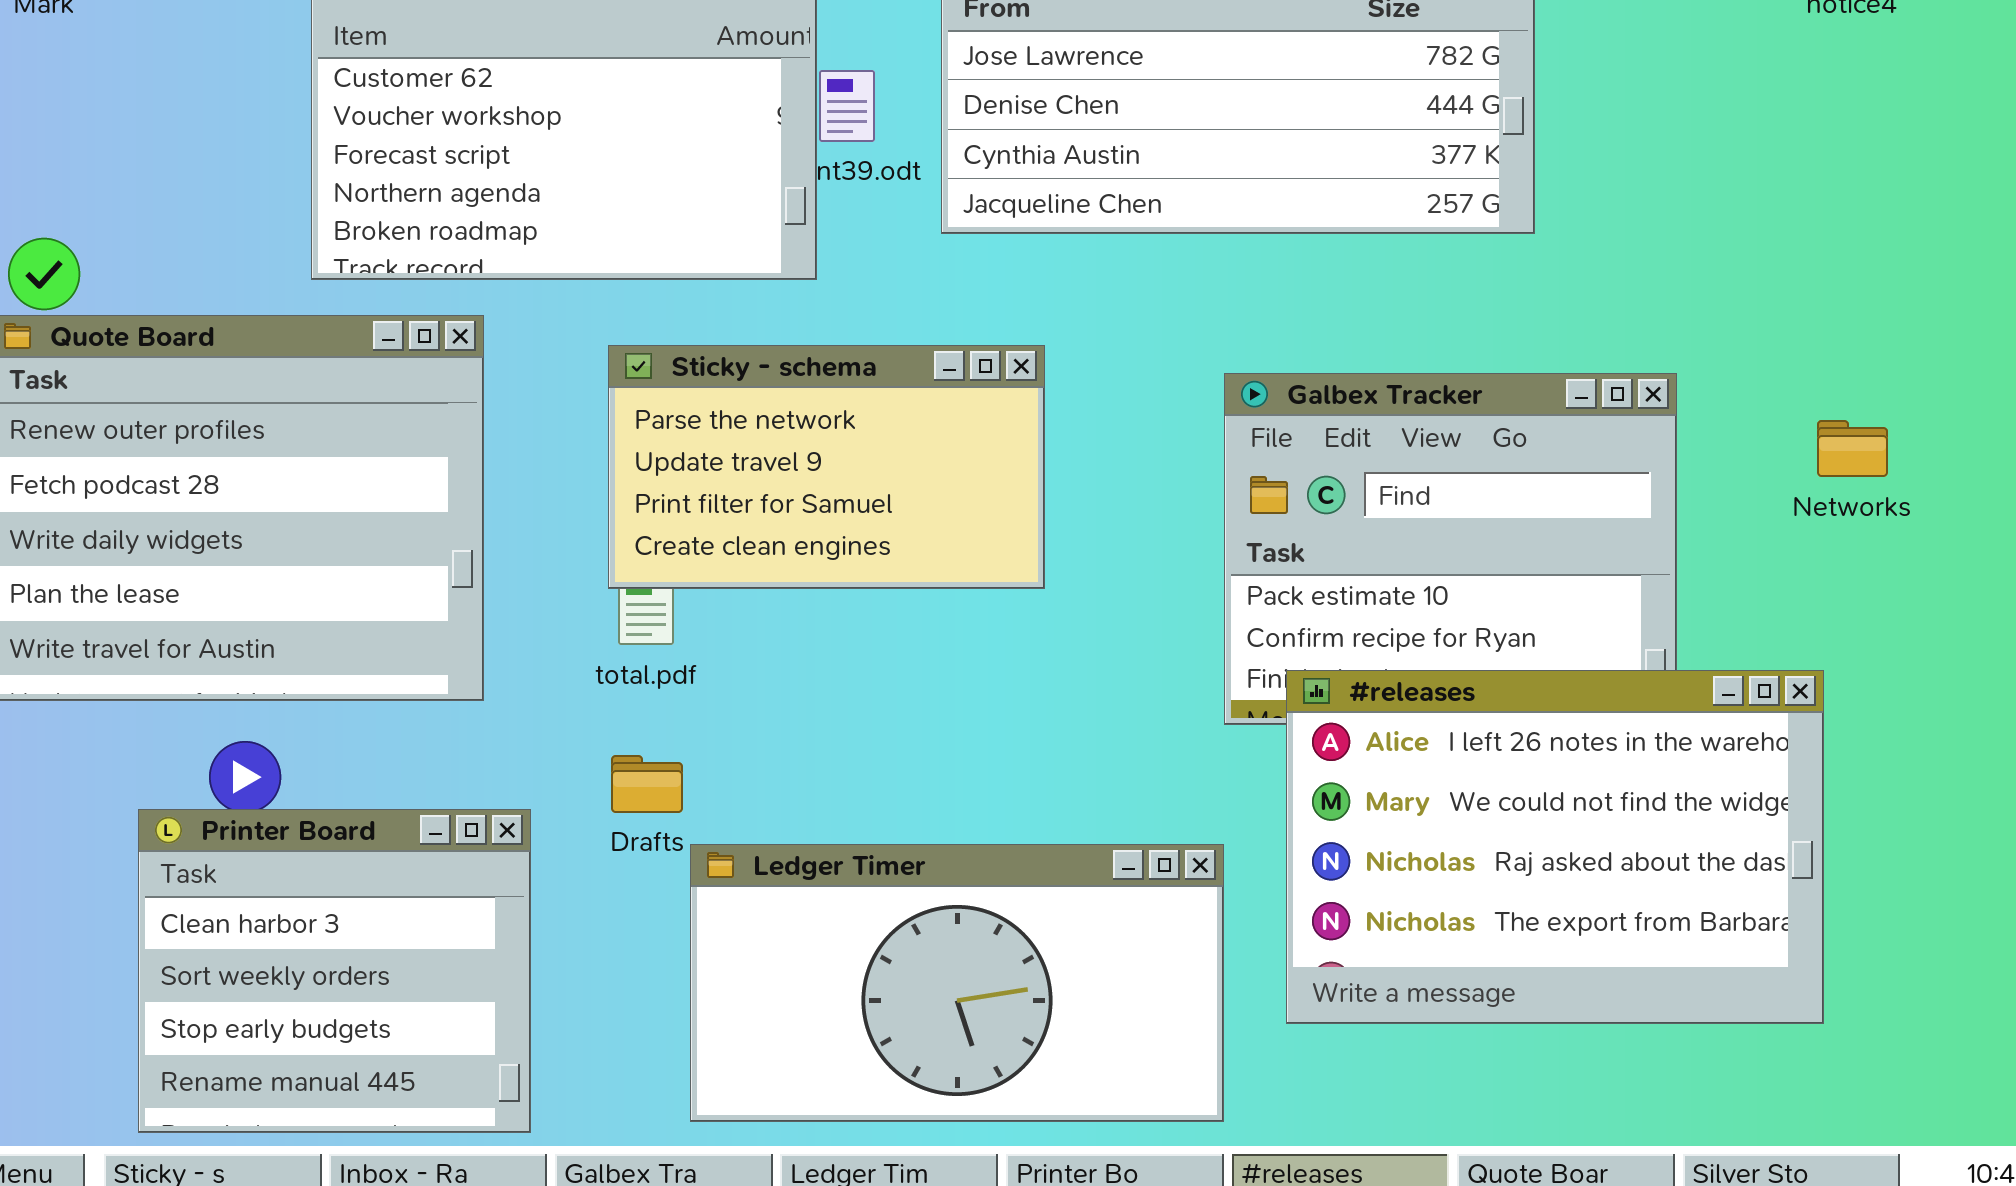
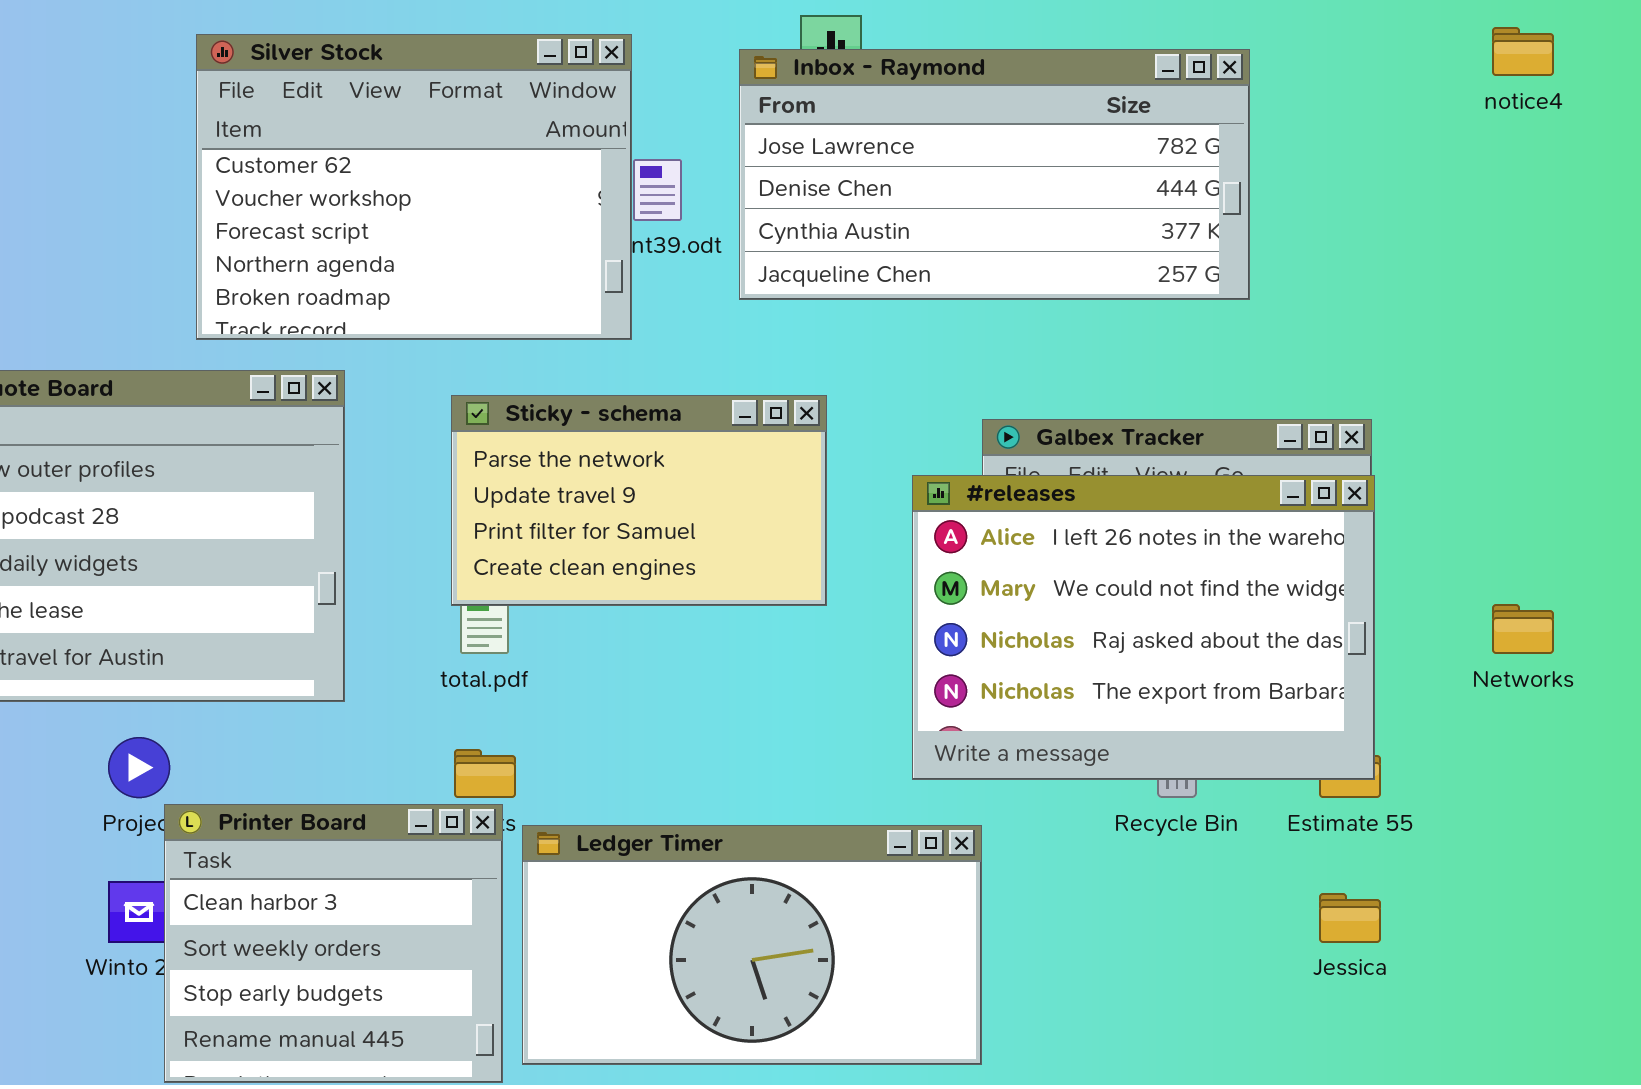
Networks: [1817,420,1888,477] -> [1492,604,1554,654], moved
#releases: [1286,670,1824,1024] -> [912,475,1375,780], moved
Printer Board: [138,809,531,1133] -> [164,804,503,1083], moved

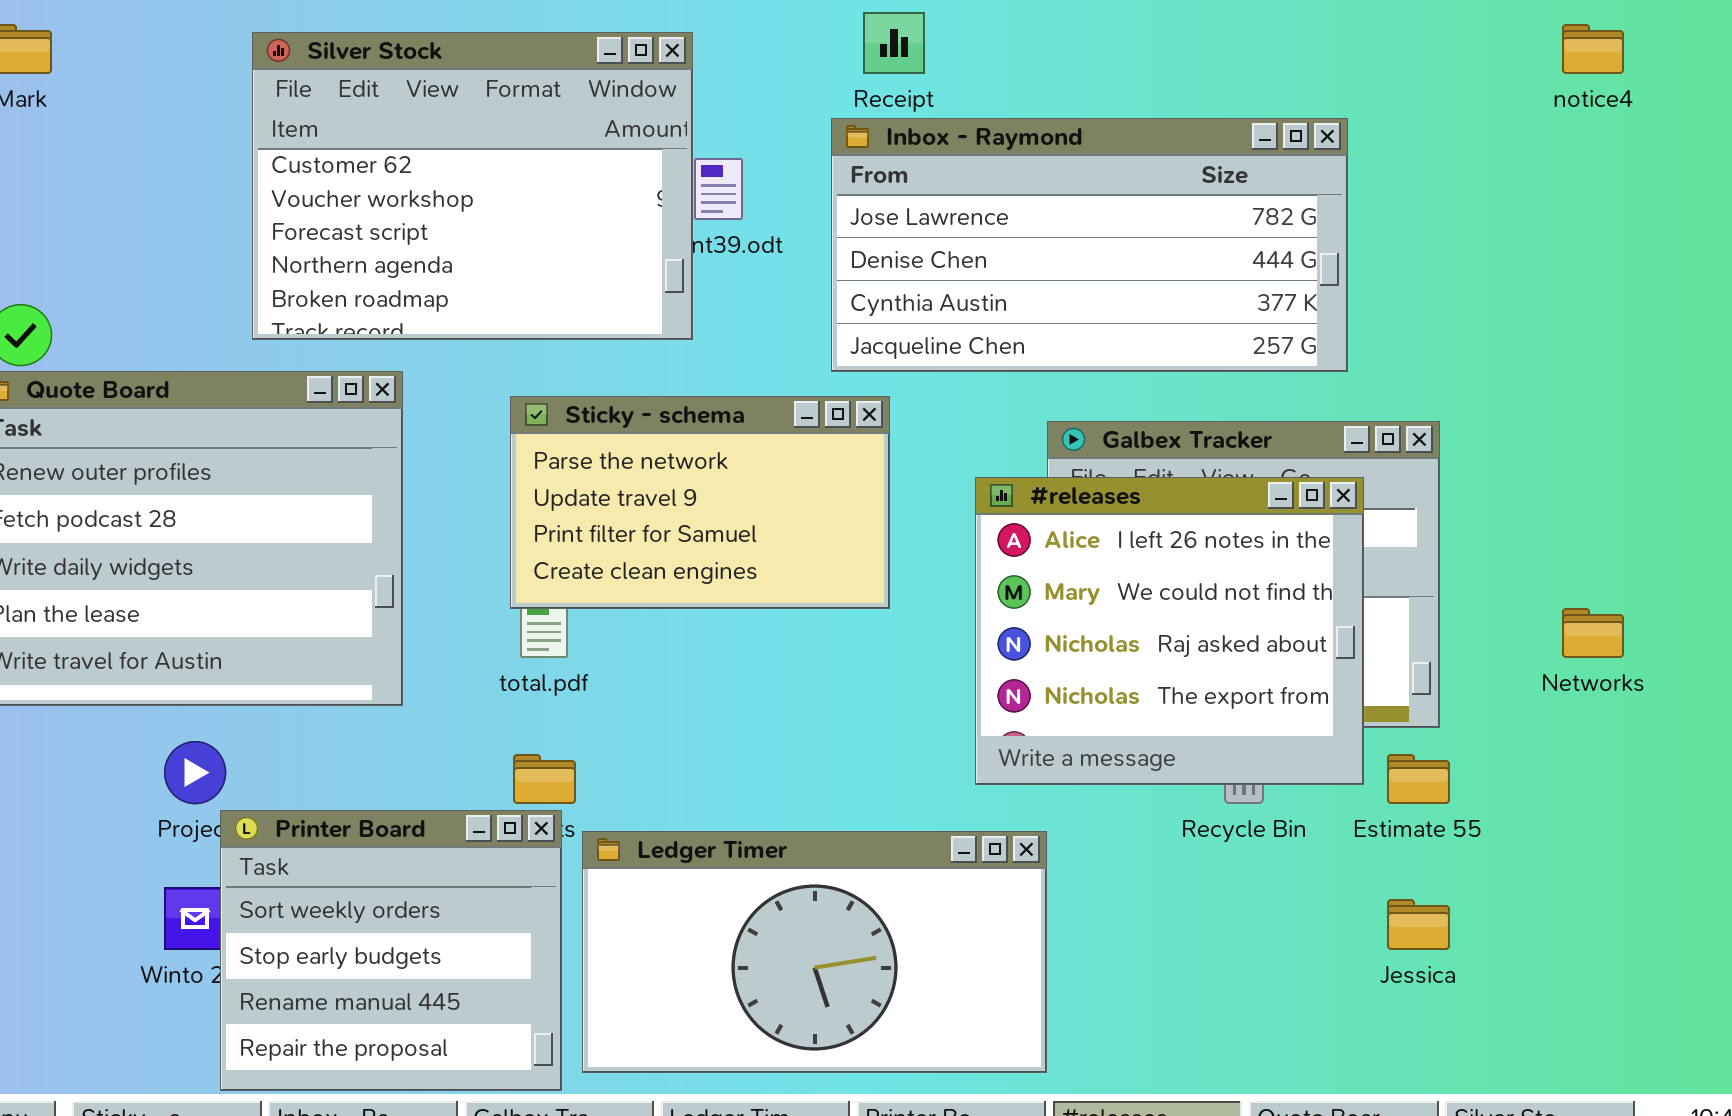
Inbox - Raymond: [739,49,1250,300] -> [831,118,1348,372], moved
#releases: [912,475,1375,780] -> [975,477,1364,785], resized
Printer Board: [164,804,503,1083] -> [220,810,562,1091], scrolled down 1 row

